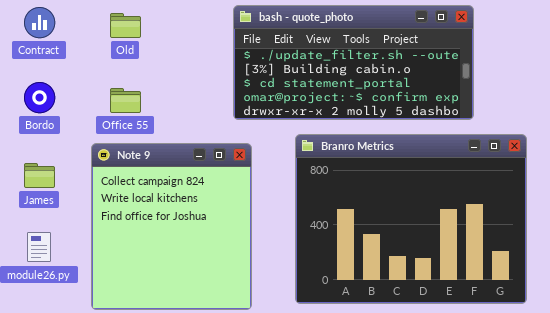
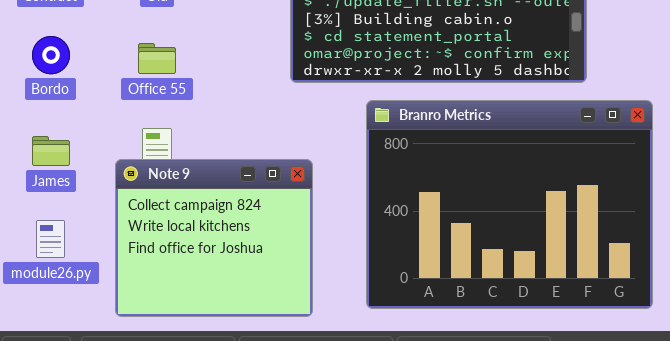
Note 9: [91,143,252,310] -> [115,159,313,317], resized

